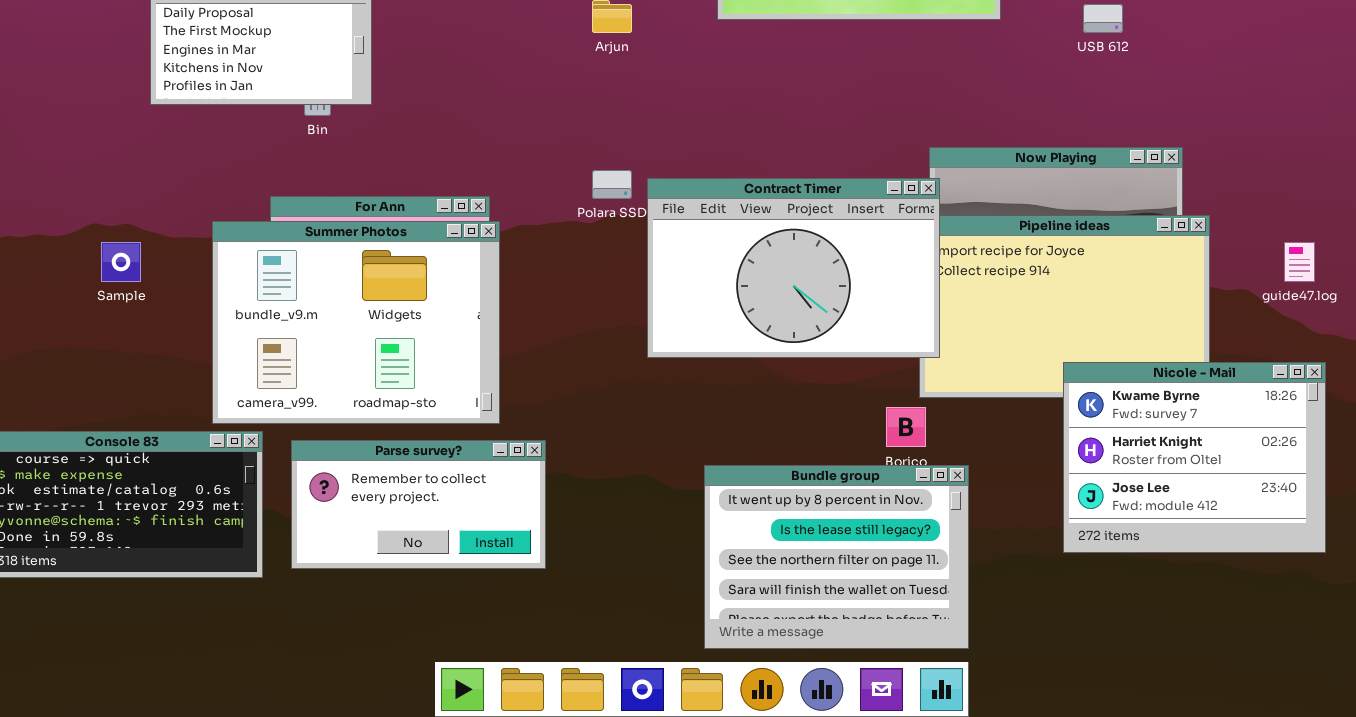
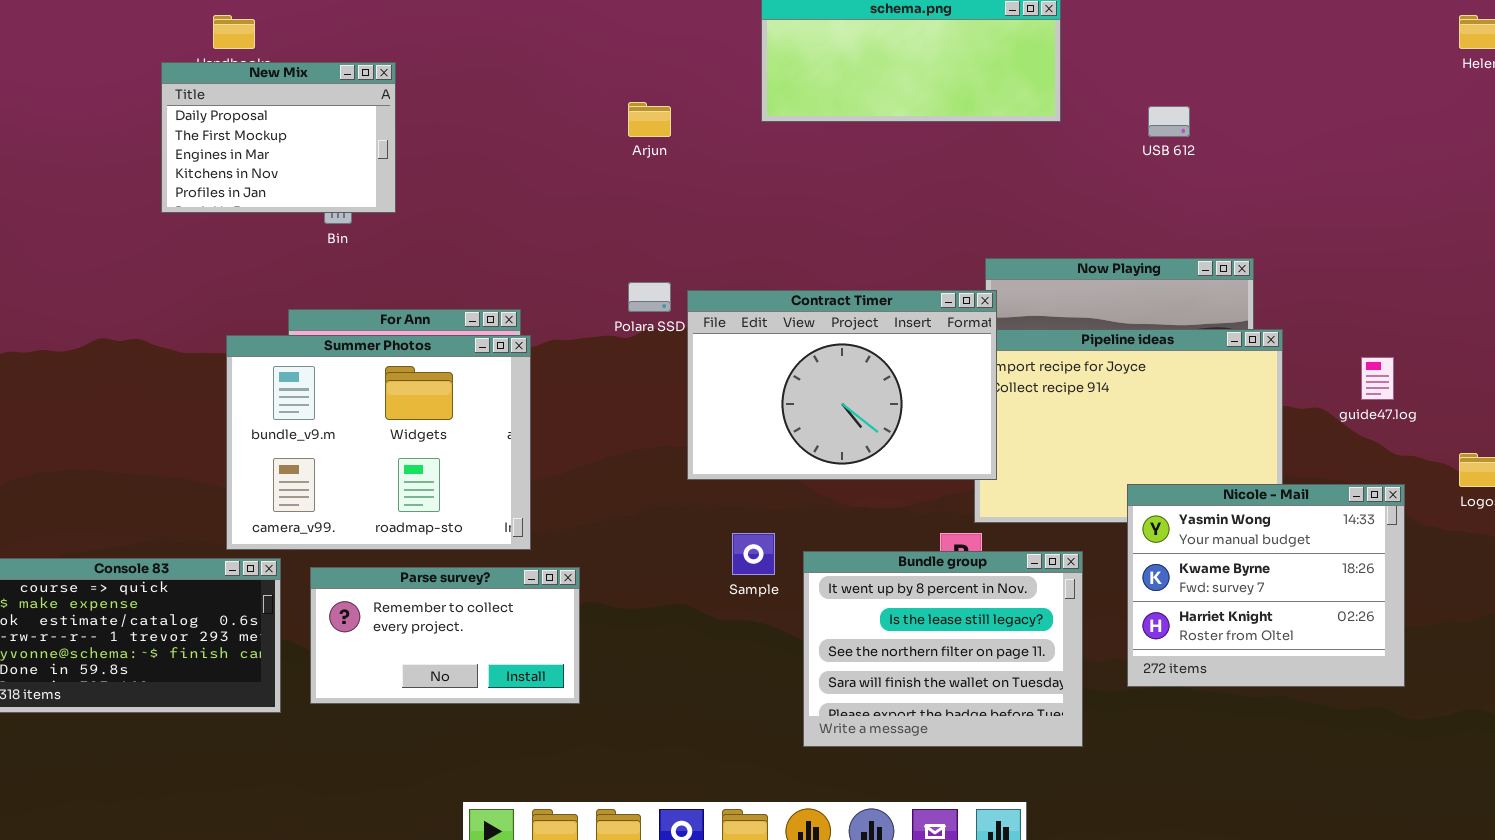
Sample: [101,242,141,282] -> [732,533,775,575], moved
Nicole - Mail: [1063,362,1326,553] -> [1127,484,1405,687], scrolled up 1 row
Bundle group: [704,465,969,649] -> [803,551,1083,747], moved

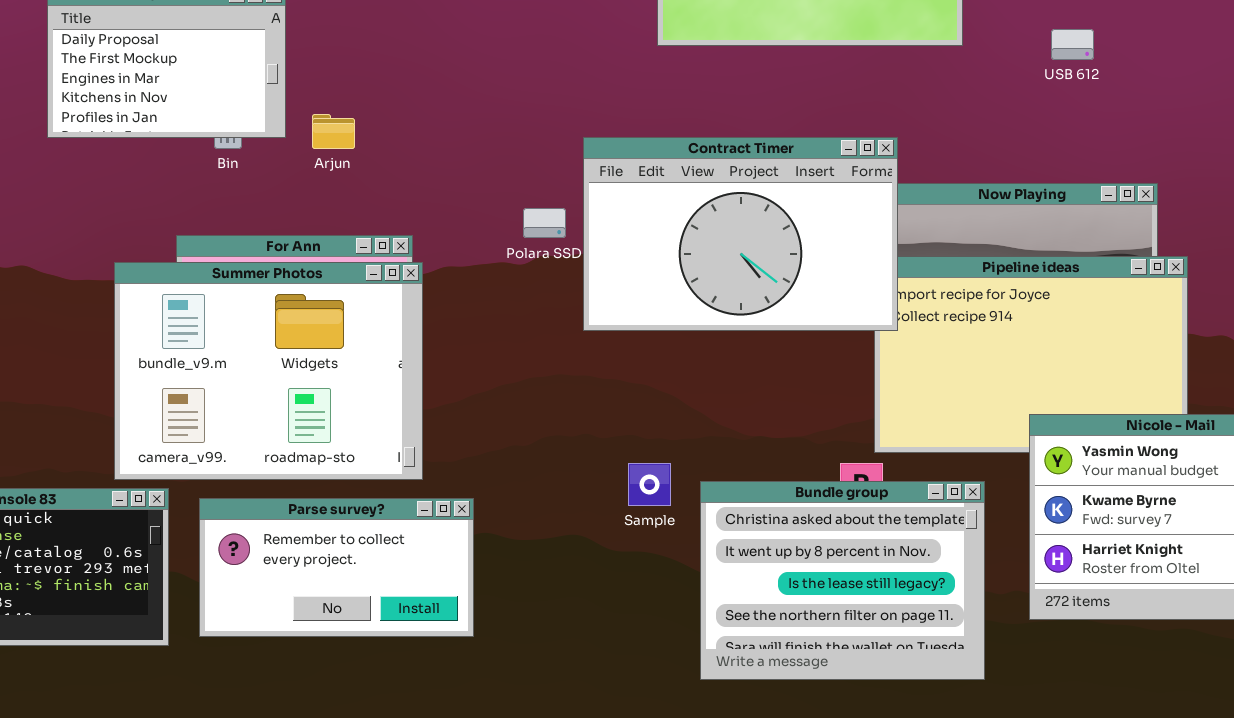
Arjun: [628,102,671,137] -> [312,114,355,149], moved
Contract Timer: [687,290,997,480] -> [583,137,898,331], moved
Bundle group: [803,551,1083,747] -> [700,481,985,680], scrolled up 1 row

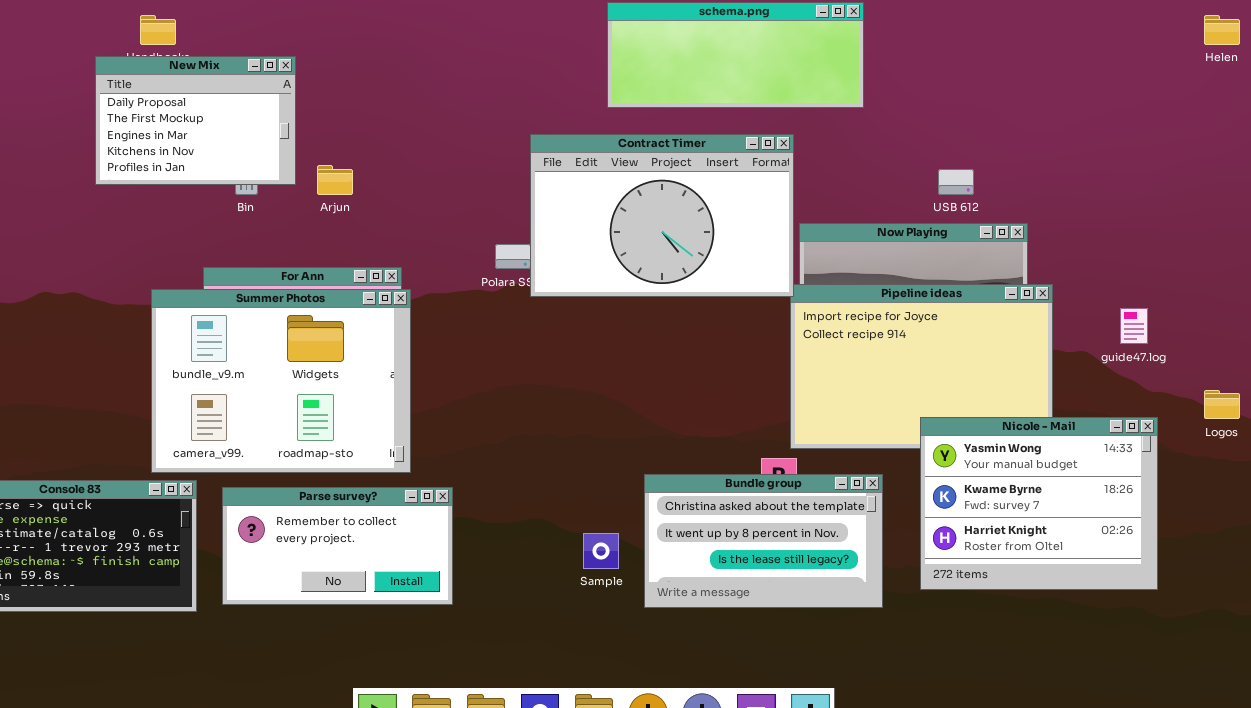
USB 612: [1051,29,1094,60] -> [938,169,974,195], moved
Contract Timer: [583,137,898,331] -> [530,134,794,297], moved
Sample: [628,463,671,506] -> [583,533,619,569], moved
Bundle group: [700,481,985,680] -> [644,474,883,608], resized

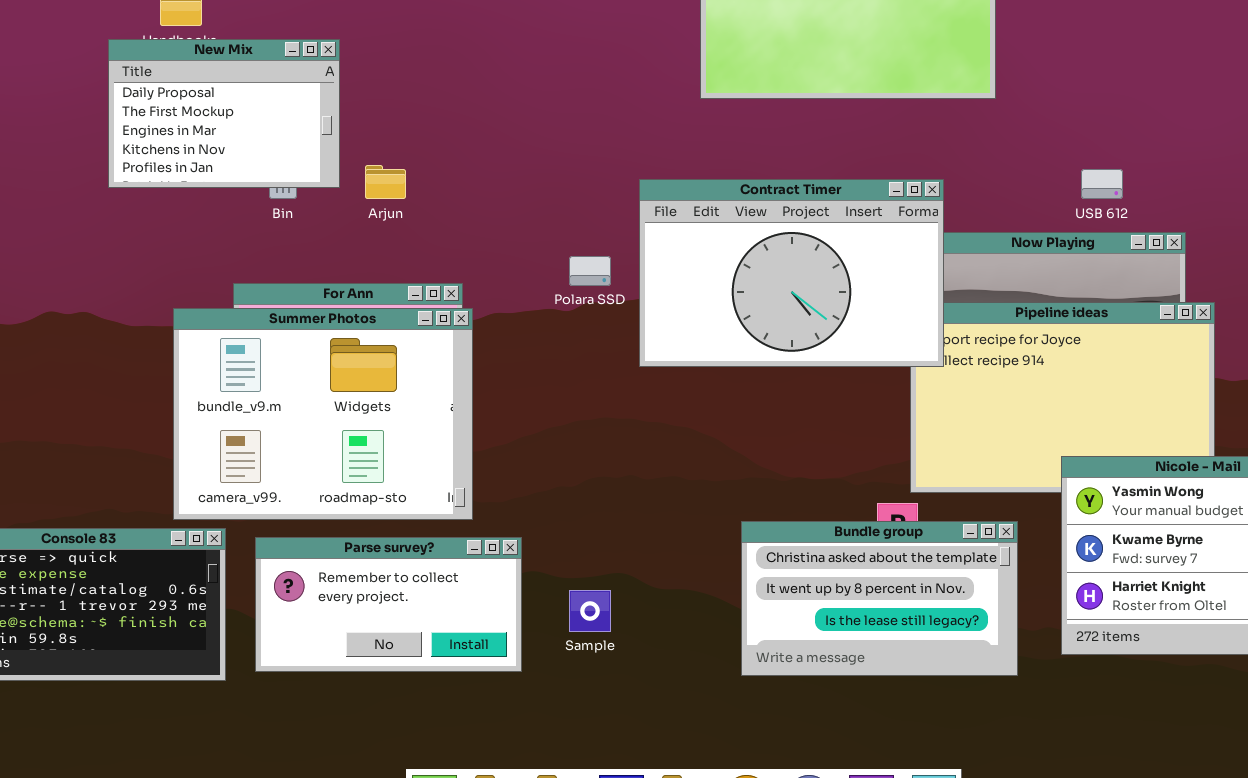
Contract Timer: [530,134,794,297] -> [639,179,944,367], moved
Sample: [583,533,619,569] -> [569,590,611,632], moved

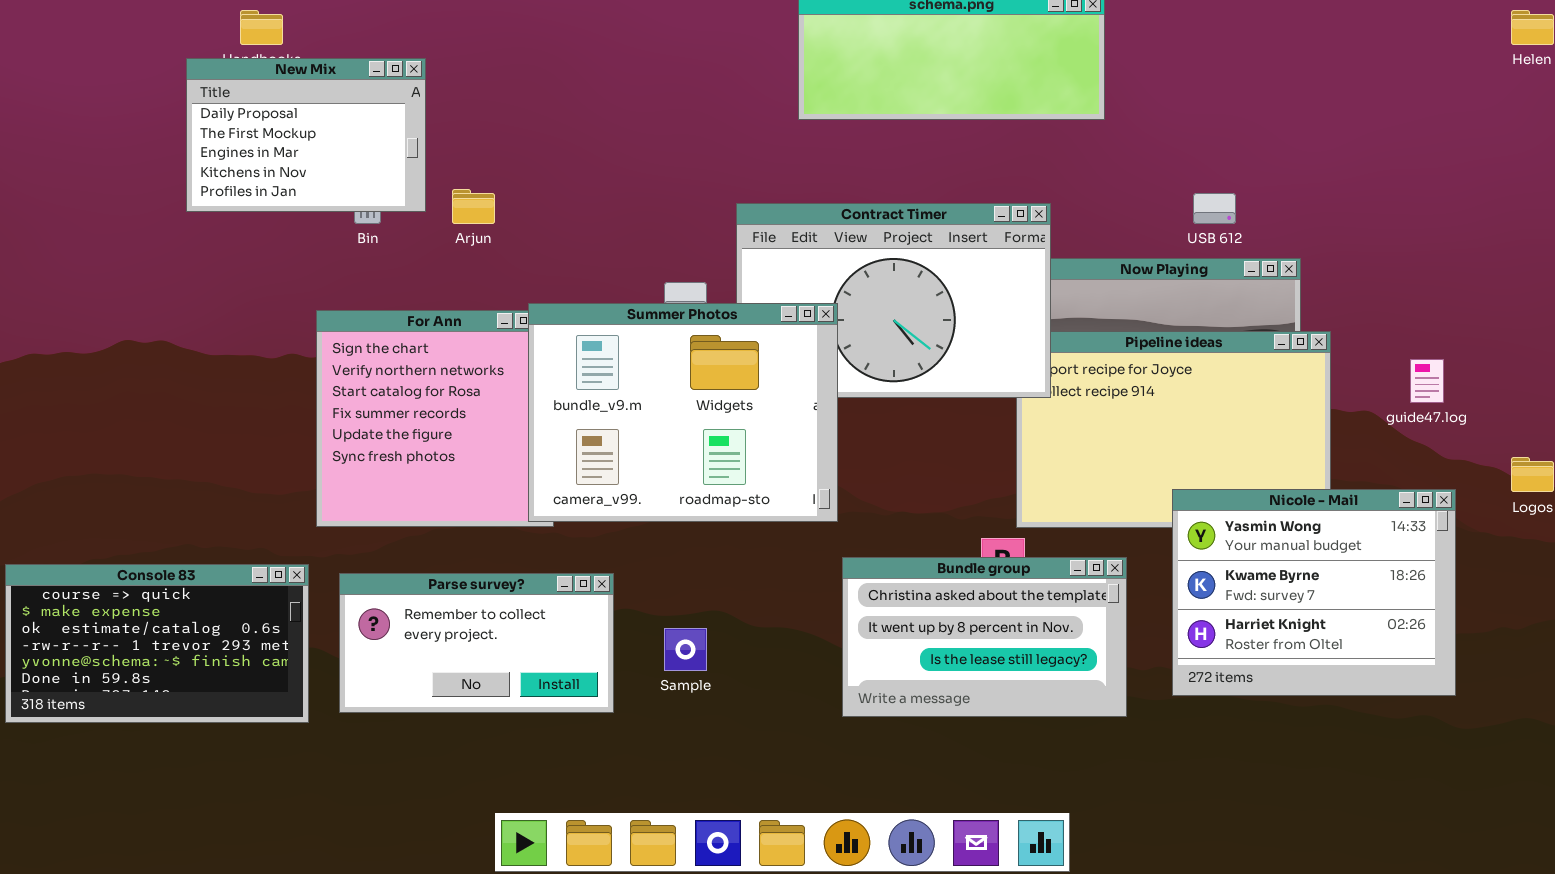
Summer Photos: [173,308,473,520] -> [528,303,838,522], moved

